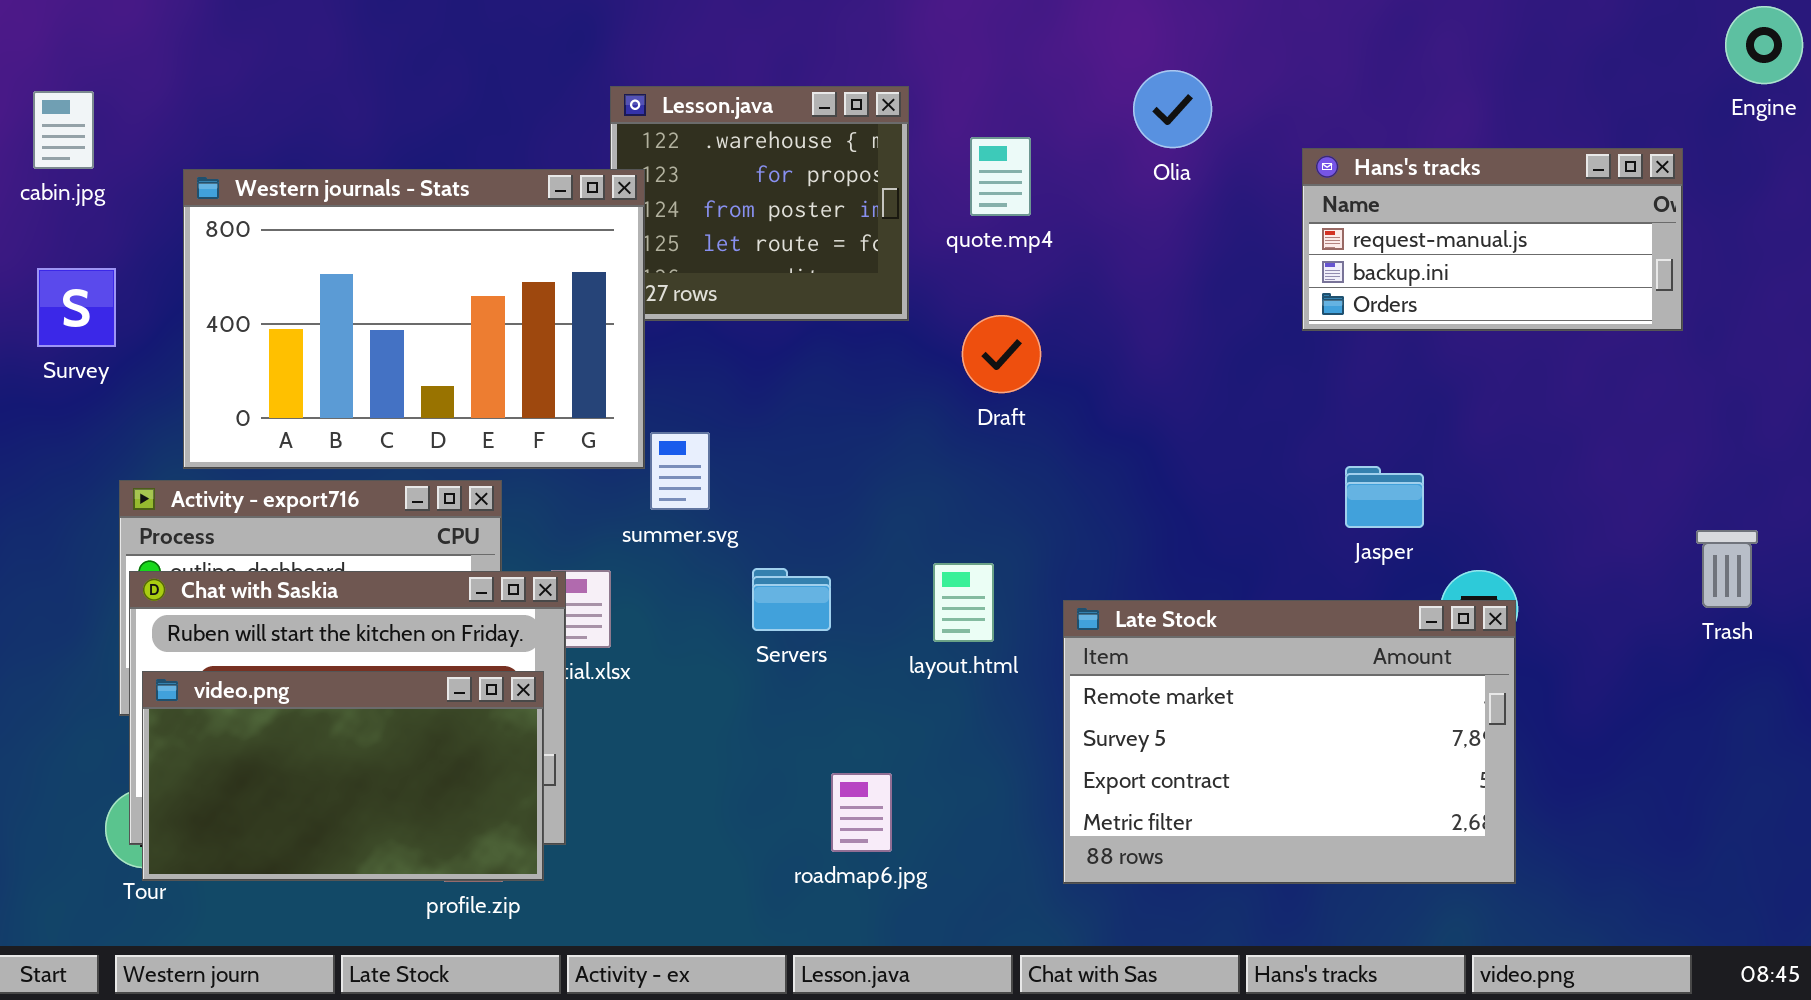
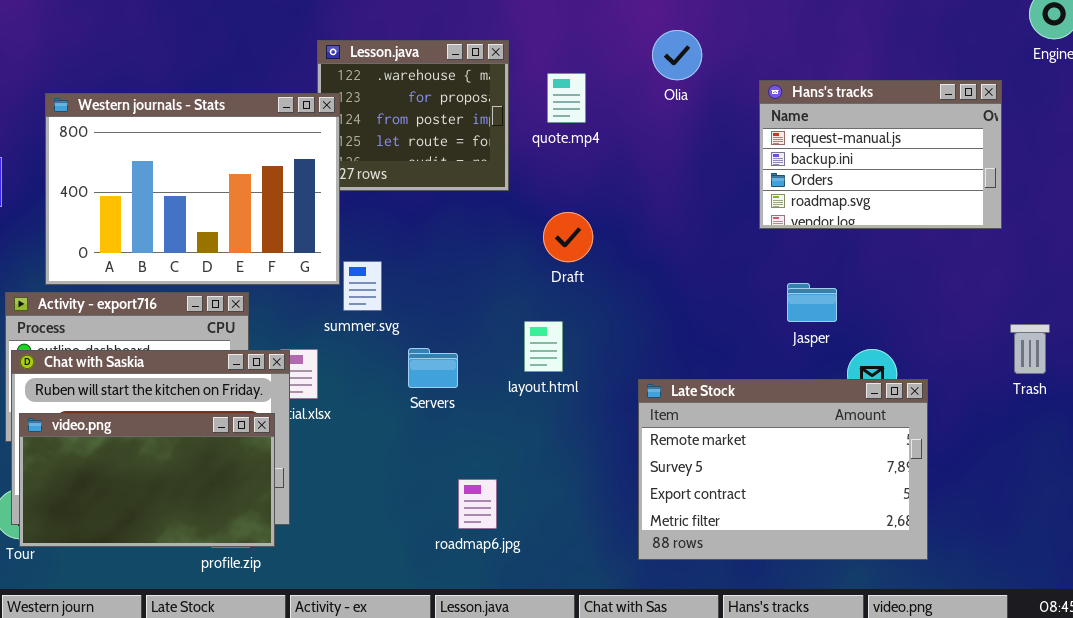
Hans's tracks: [1302,148,1683,331] -> [759,80,1002,229], resized
Draft: [962,315,1041,393] -> [543,212,593,262], moved
layout.html: [933,563,994,642] -> [524,321,563,372], moved
Late Stock: [1063,600,1516,884] -> [638,379,928,560], moved

